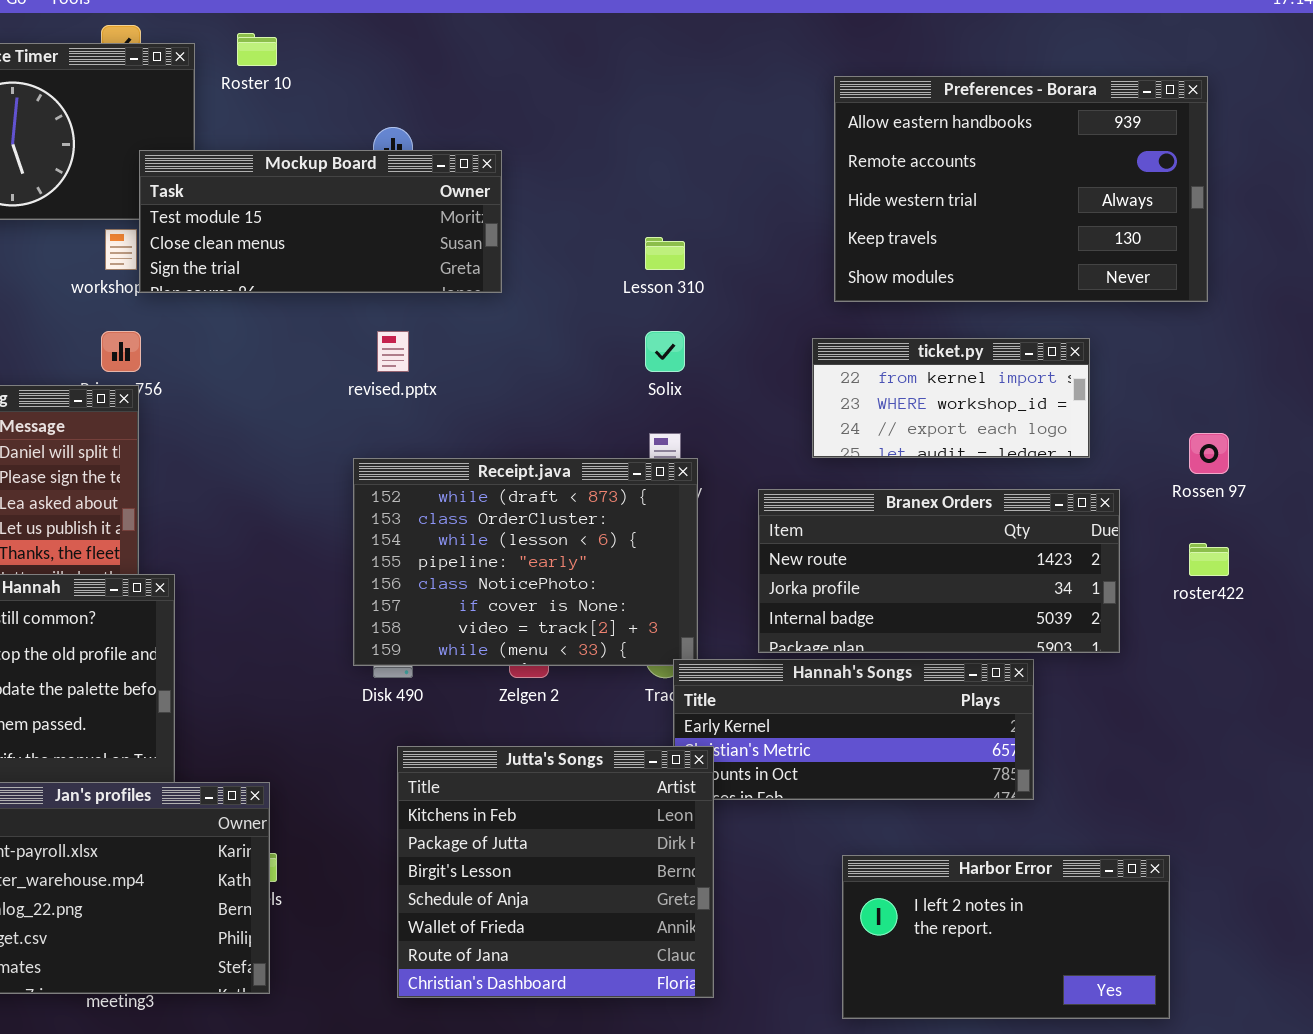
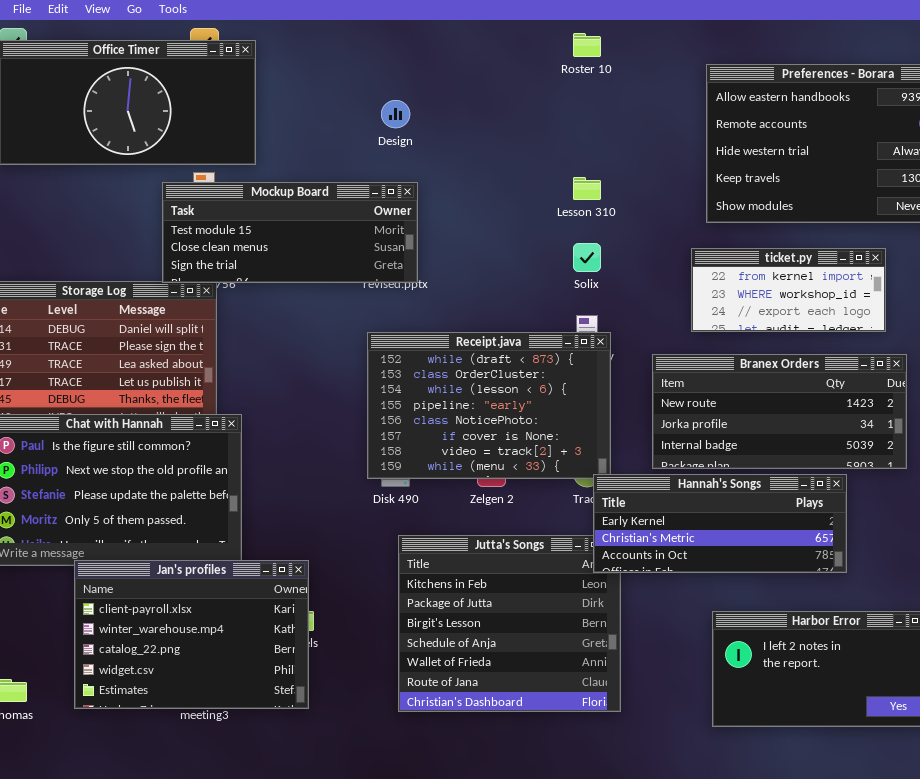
Roster 10: [237,33,277,66] -> [573,33,601,57], moved
Mockup Board: [139,150,502,293] -> [162,182,418,283], moved
Hannah's Songs: [673,659,1034,800] -> [593,474,847,573], raised

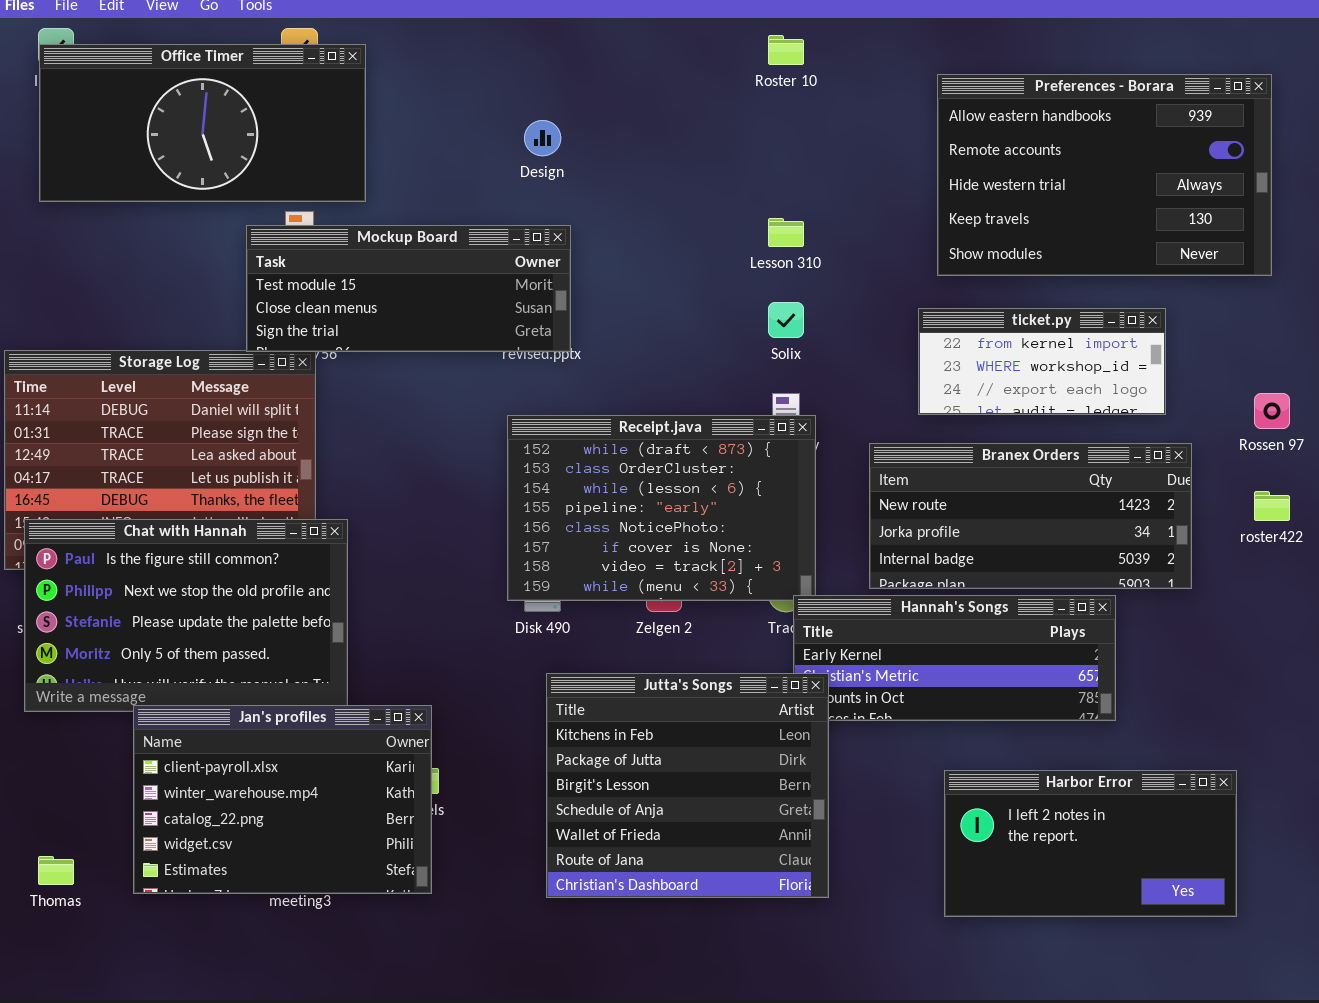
Jutta's Songs: [398,535,621,712] -> [546,673,829,898], raised

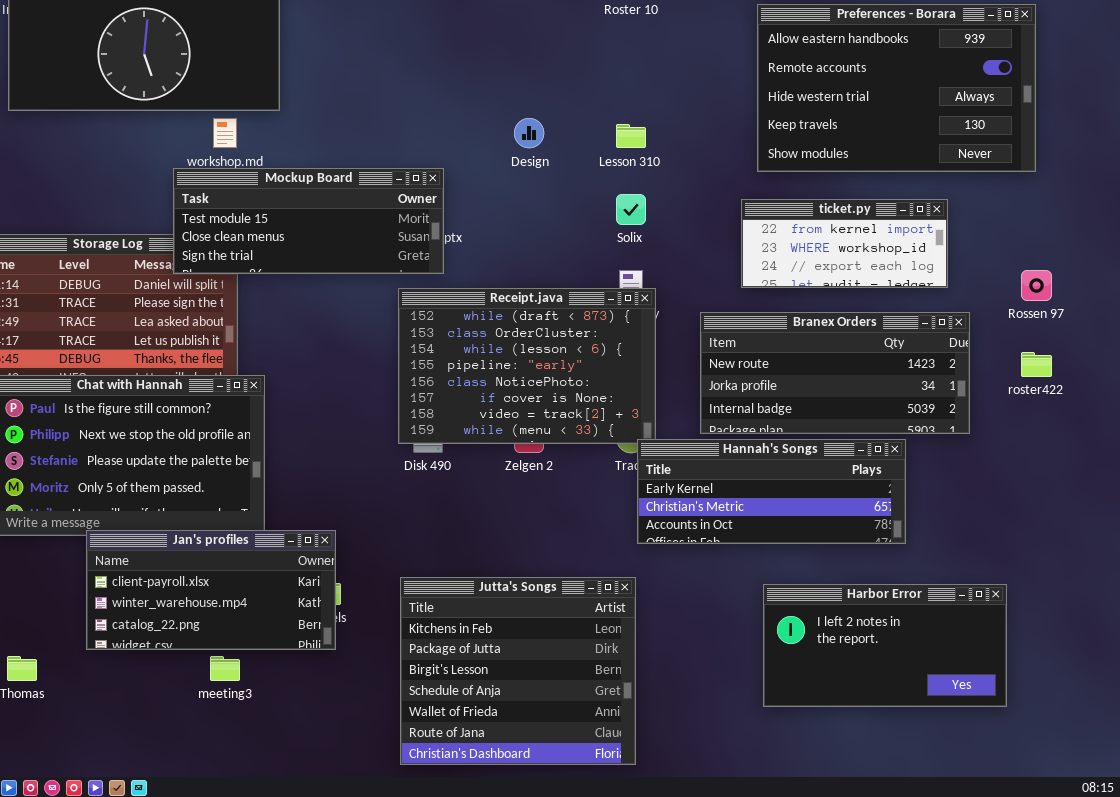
Design: [524,120,561,156] -> [514,118,544,148], moved
Mockup Board: [246,225,571,352] -> [173,168,444,274], moved
Jutta's Songs: [546,673,829,898] -> [400,577,636,765], moved
Jan's profiles: [133,705,432,894] -> [86,530,336,650], resized

